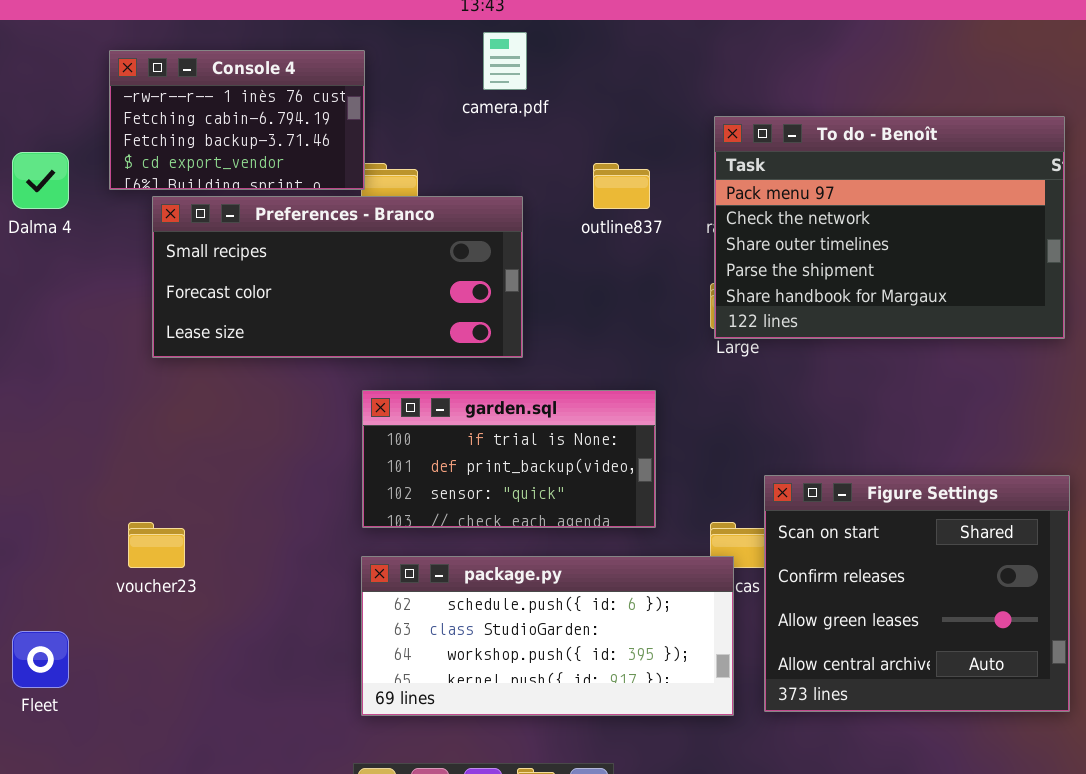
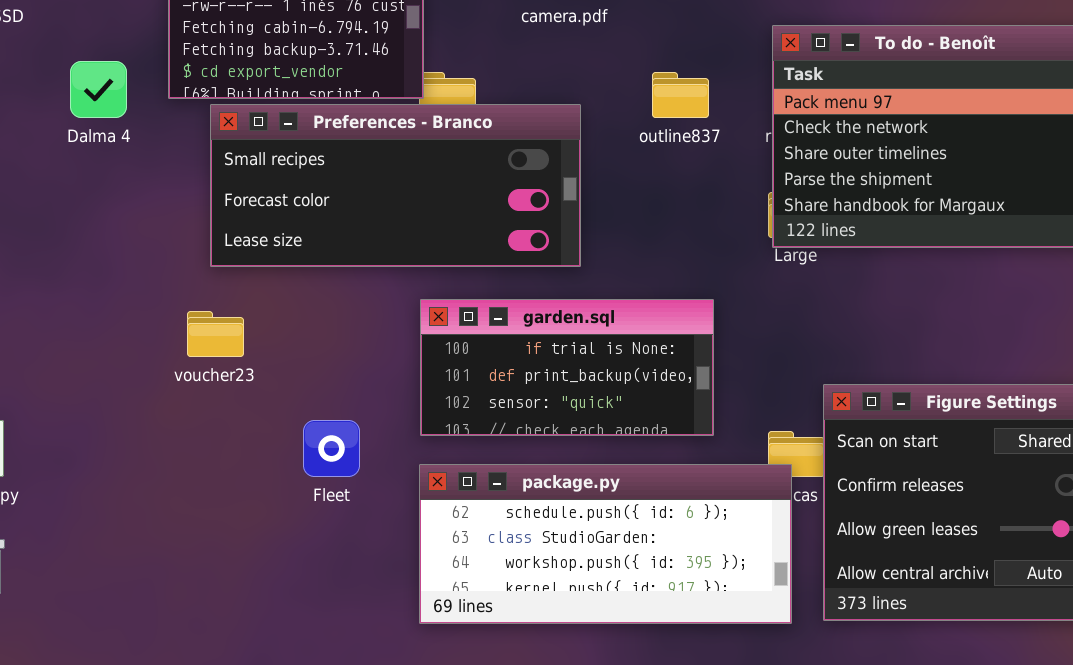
voucher23: [128,522,185,568] -> [187,311,244,357], moved
Fleet: [12,631,69,688] -> [303,420,360,477], moved

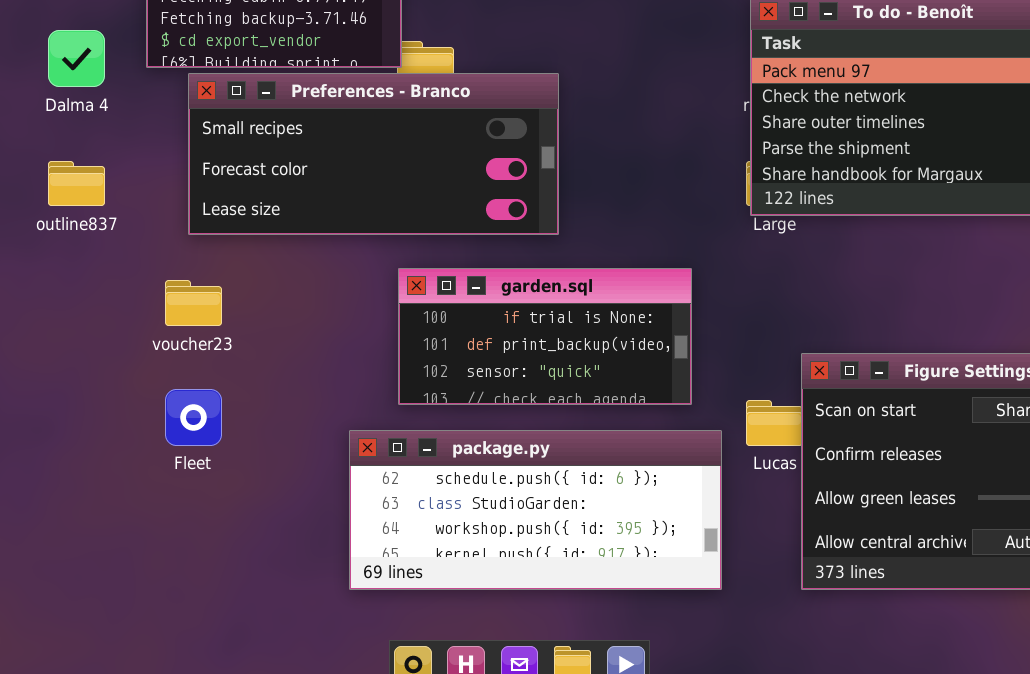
outline837: [652,72,709,118] -> [48,161,105,206], moved
Fleet: [303,420,360,477] -> [165,389,222,446], moved
package.py: [419,464,792,624] -> [349,430,722,590], moved

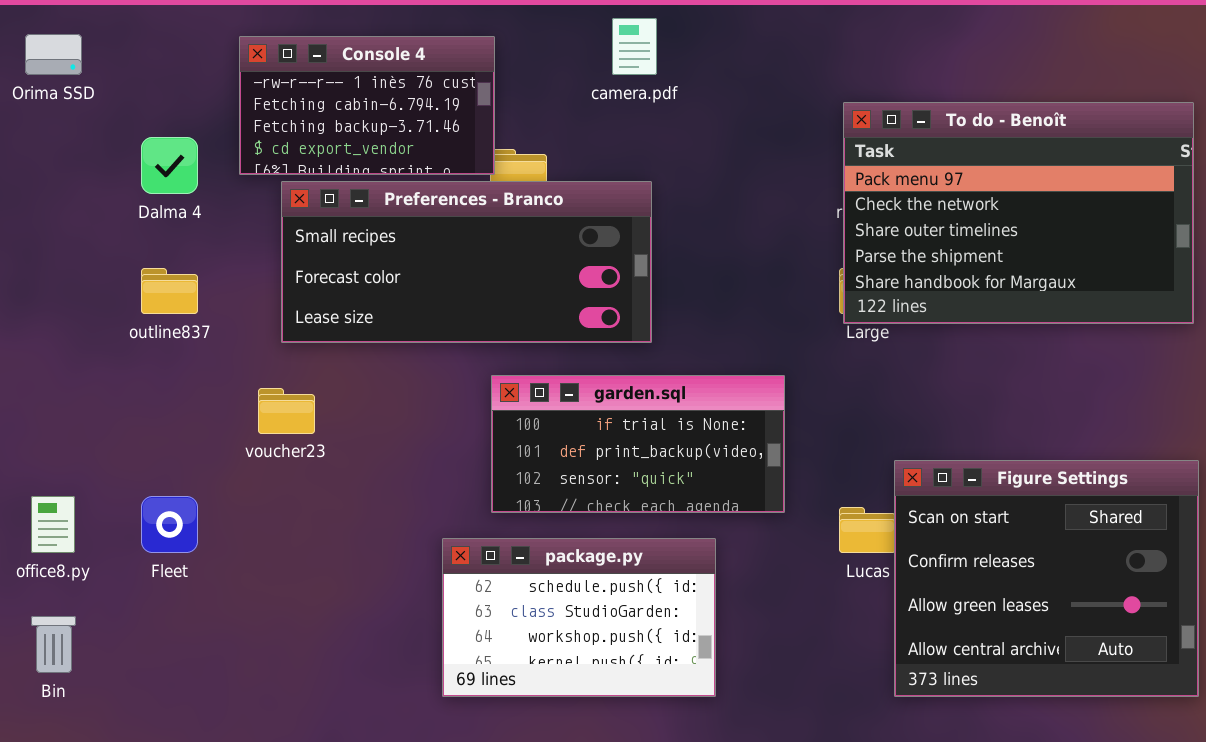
Fleet: [165,389,222,446] -> [141,496,198,553], moved
package.py: [349,430,722,590] -> [442,538,716,697], resized

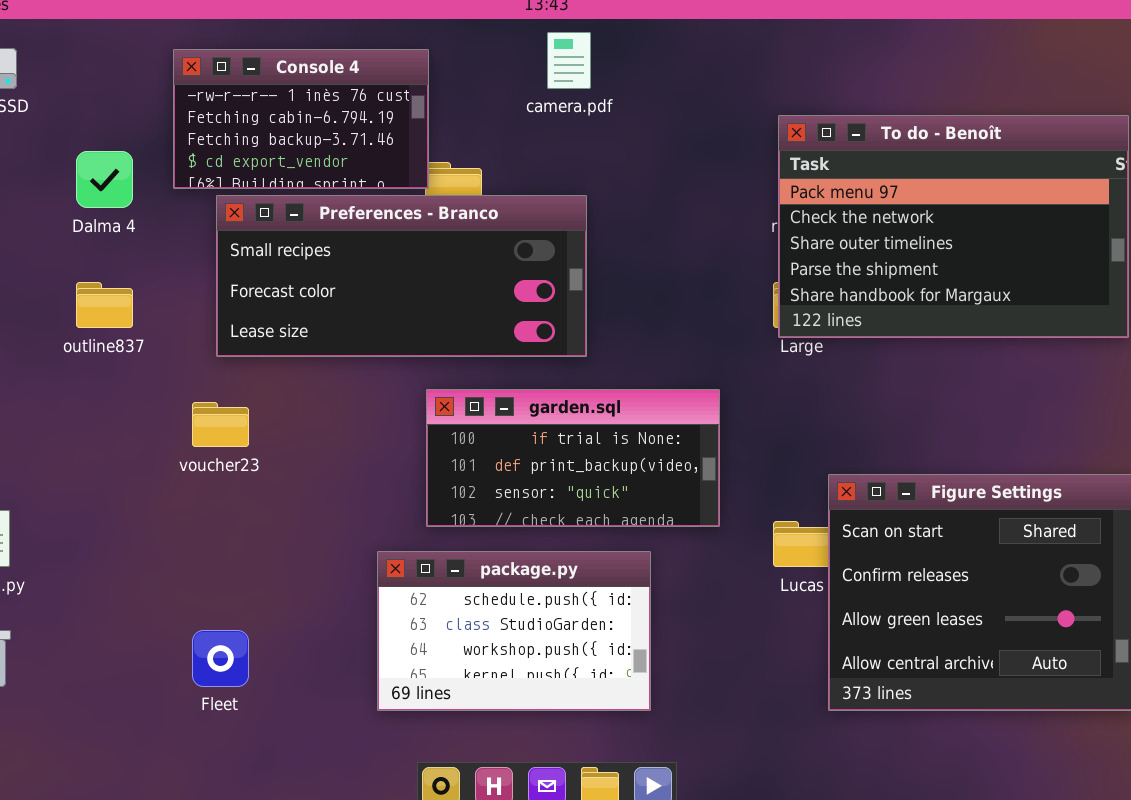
Fleet: [141,496,198,553] -> [192,630,249,687], moved

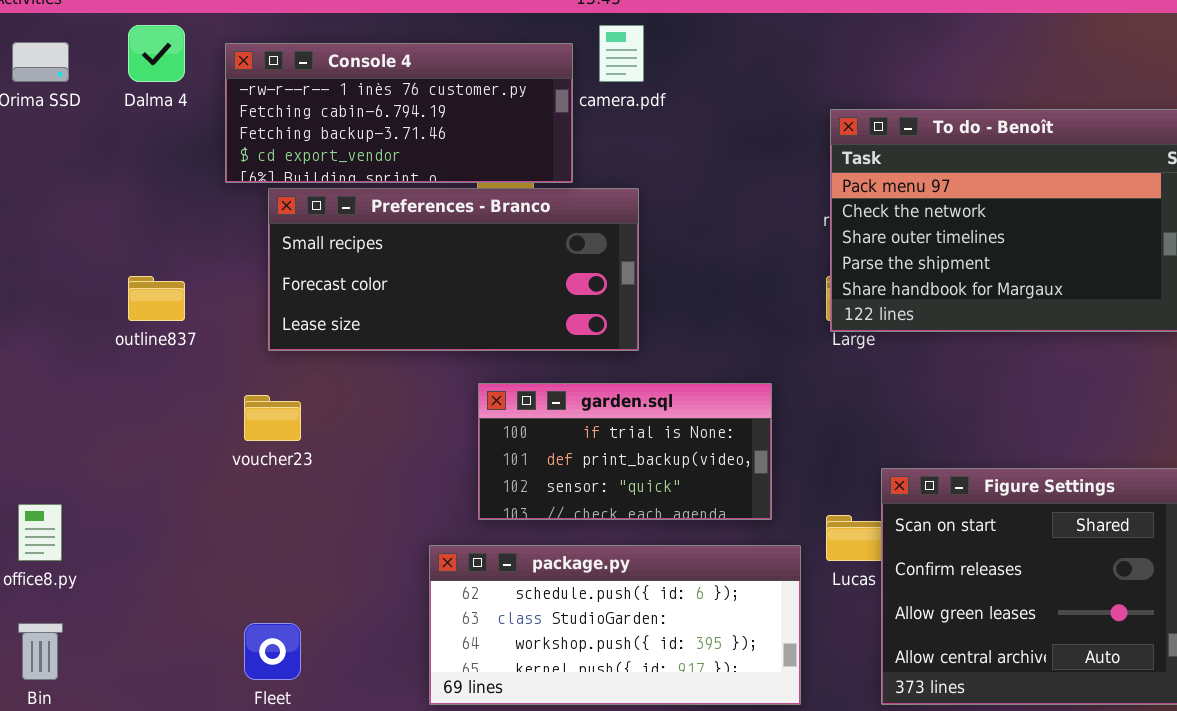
Console 4: [173,49,429,189] -> [225,43,573,183], resized
Dalma 4: [76,151,133,208] -> [128,25,185,82], moved
package.py: [377,551,651,711] -> [429,545,801,705], resized

